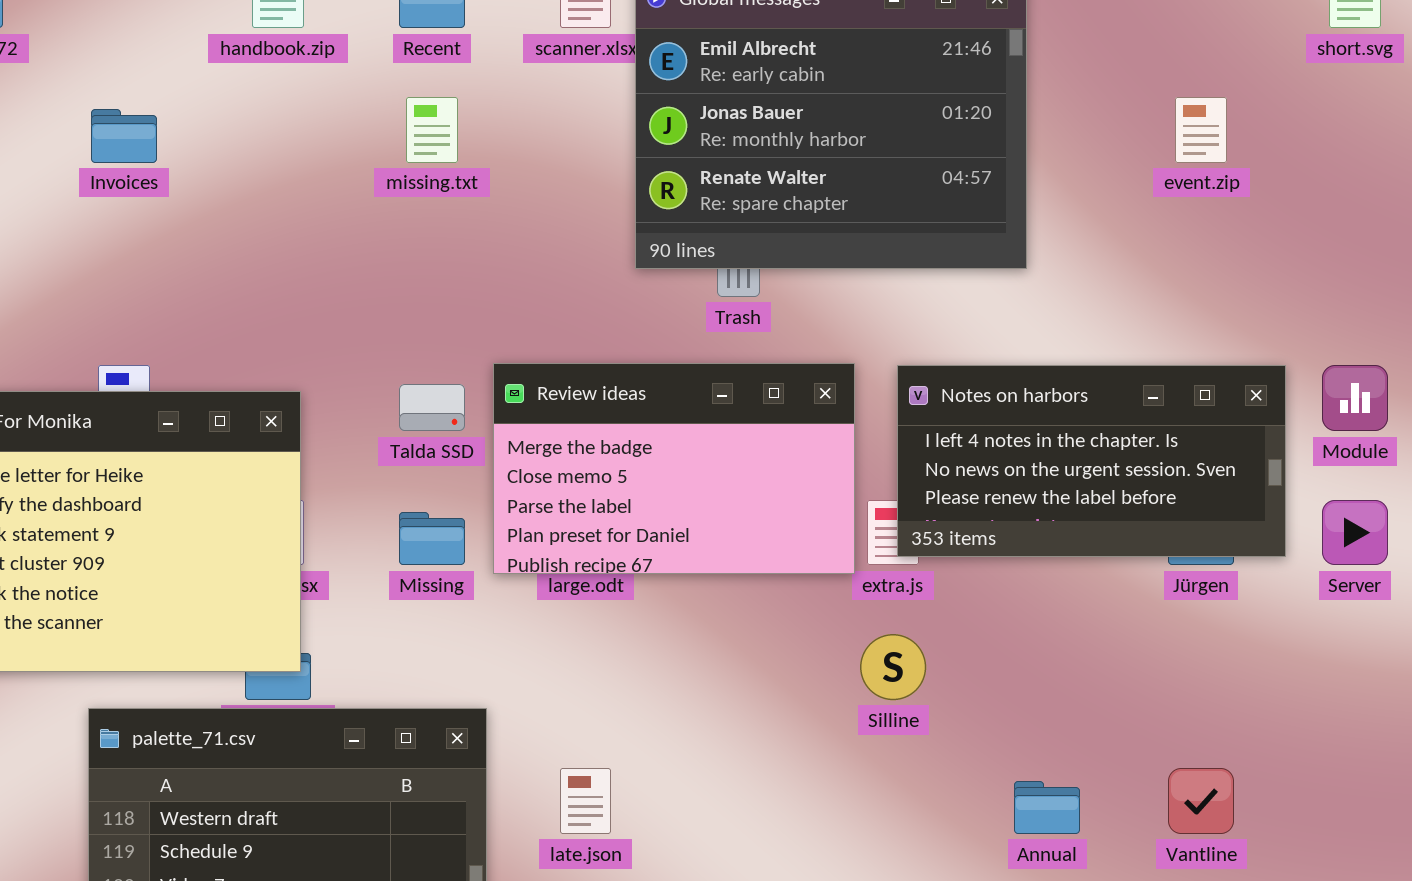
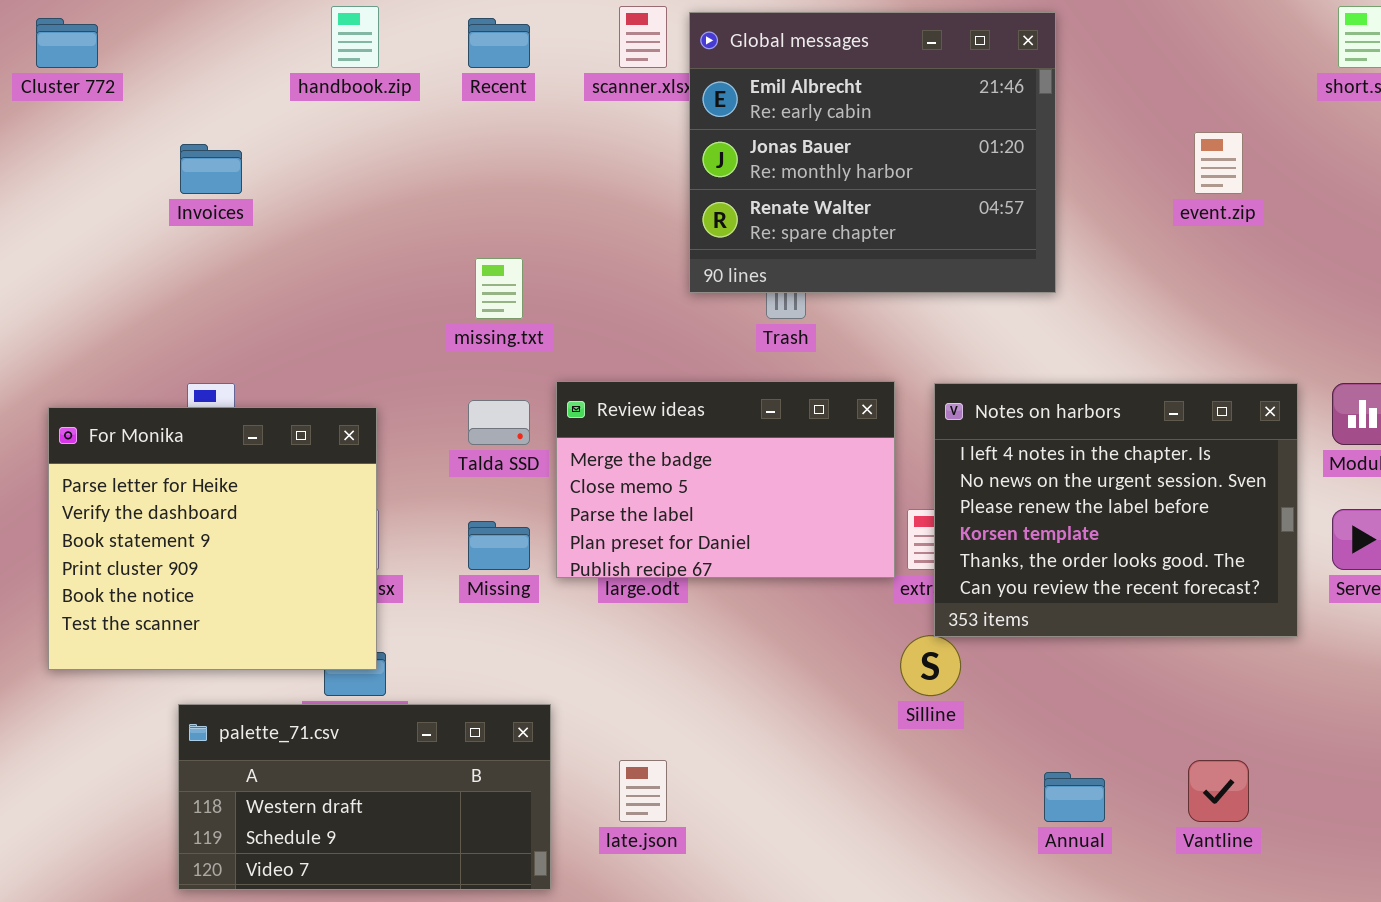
missing.txt: [406,97,458,163] -> [475,258,523,319], moved
Notes on harbors: [897,365,1286,557] -> [934,383,1298,637], resized

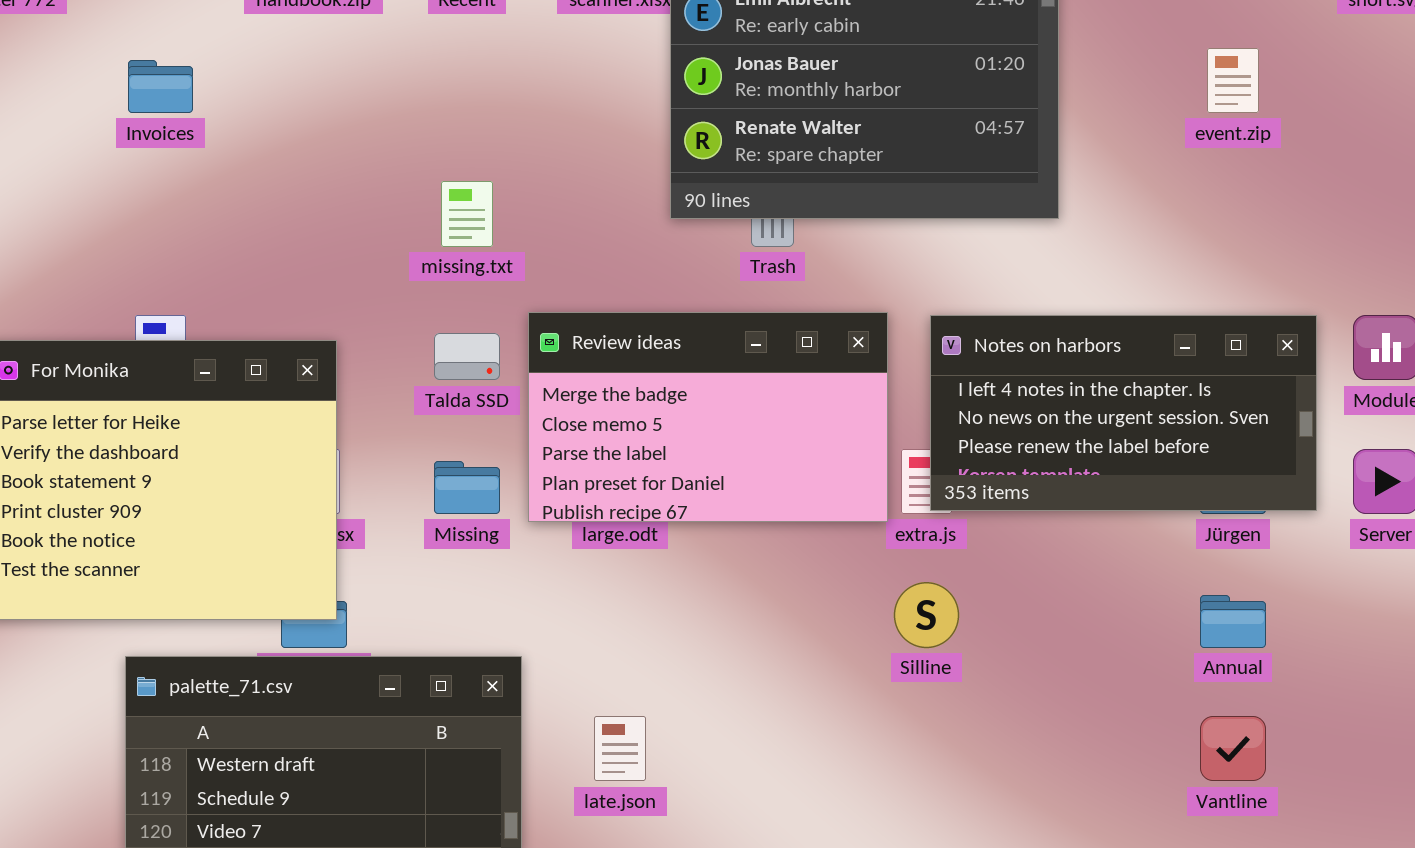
Notes on harbors: [934,383,1298,637] -> [930,315,1317,511], resized
Annual: [1044,772,1105,822] -> [1200,595,1266,648], moved

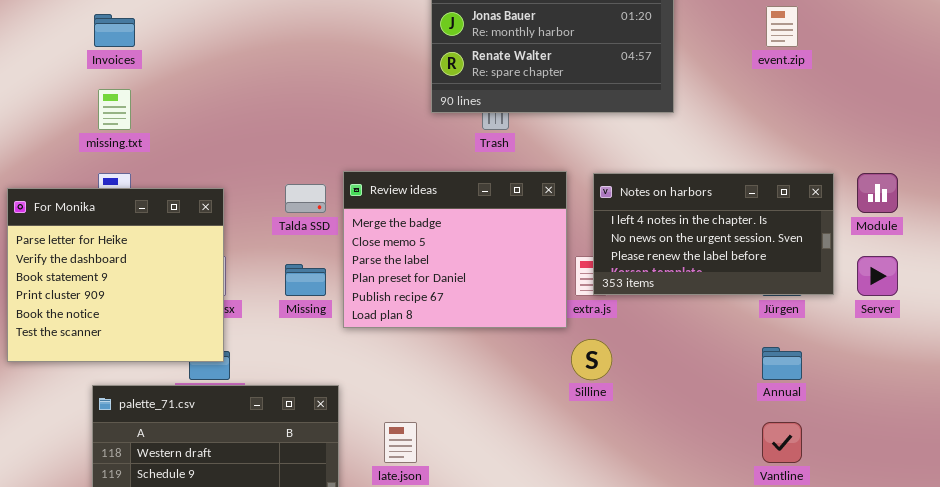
missing.txt: [441,181,493,247] -> [98,89,131,130], moved
Review ideas: [528,312,888,522] -> [343,171,567,328], resized

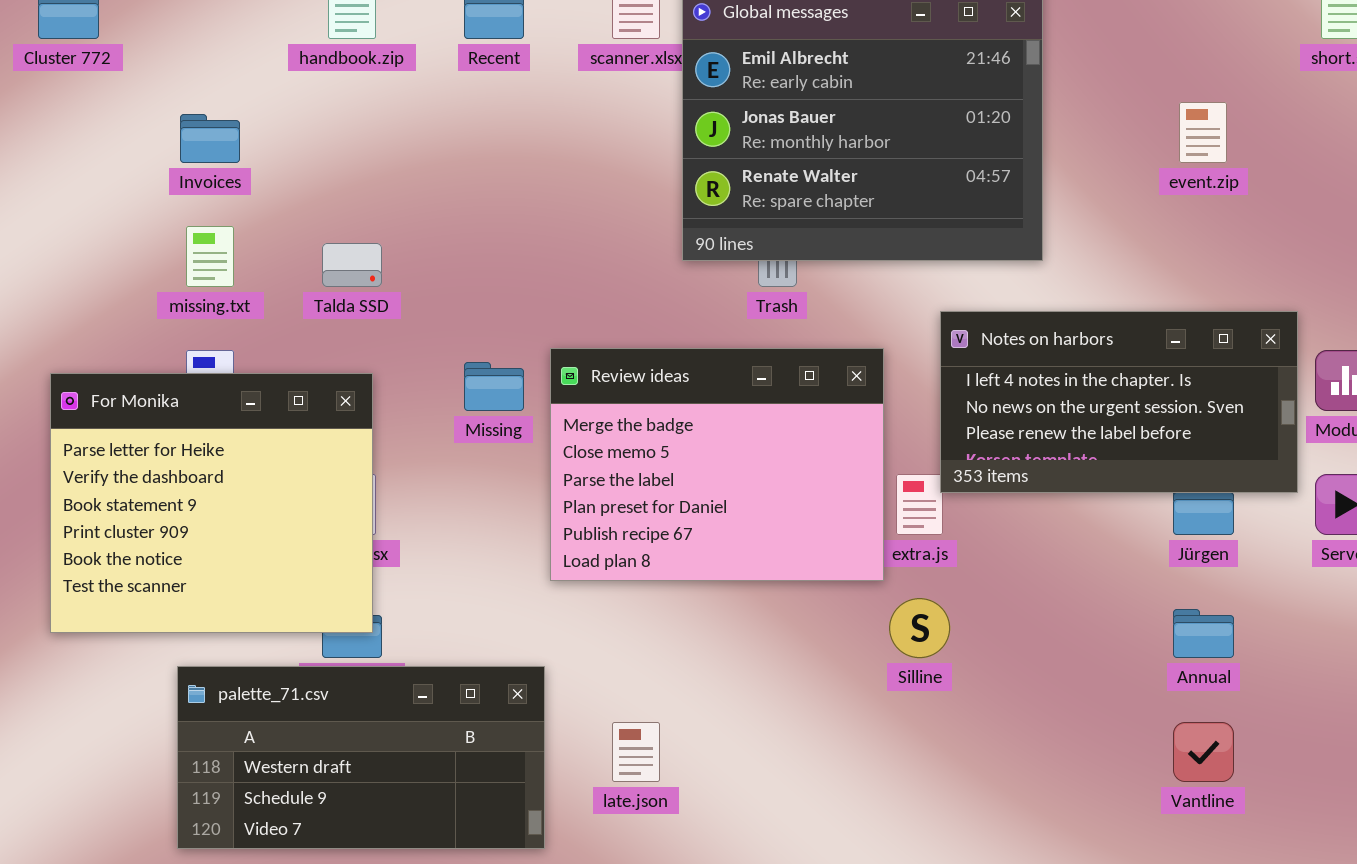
Notes on harbors: [593,173,834,295] -> [940,311,1298,493], moved
Talda SSD: [285,184,326,213] -> [322,243,382,287], moved
Missing: [285,264,326,296] -> [464,362,524,411], moved

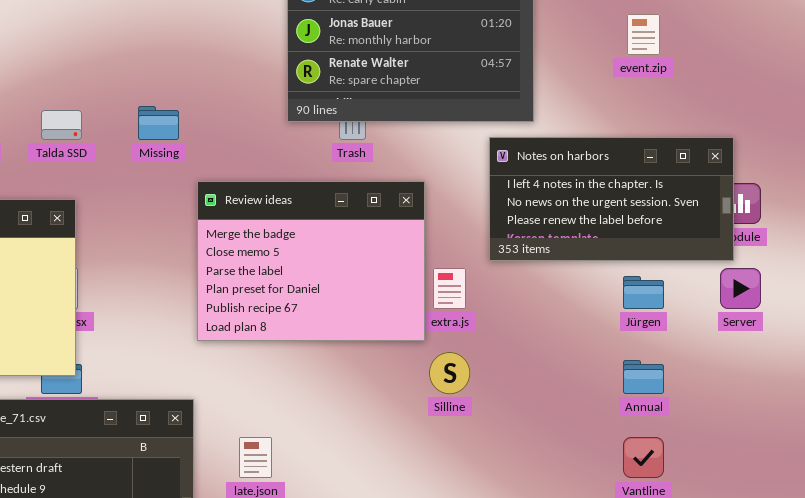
Notes on harbors: [940,311,1298,493] -> [489,137,734,261], moved
Missing: [464,362,524,411] -> [138,106,179,140], moved

